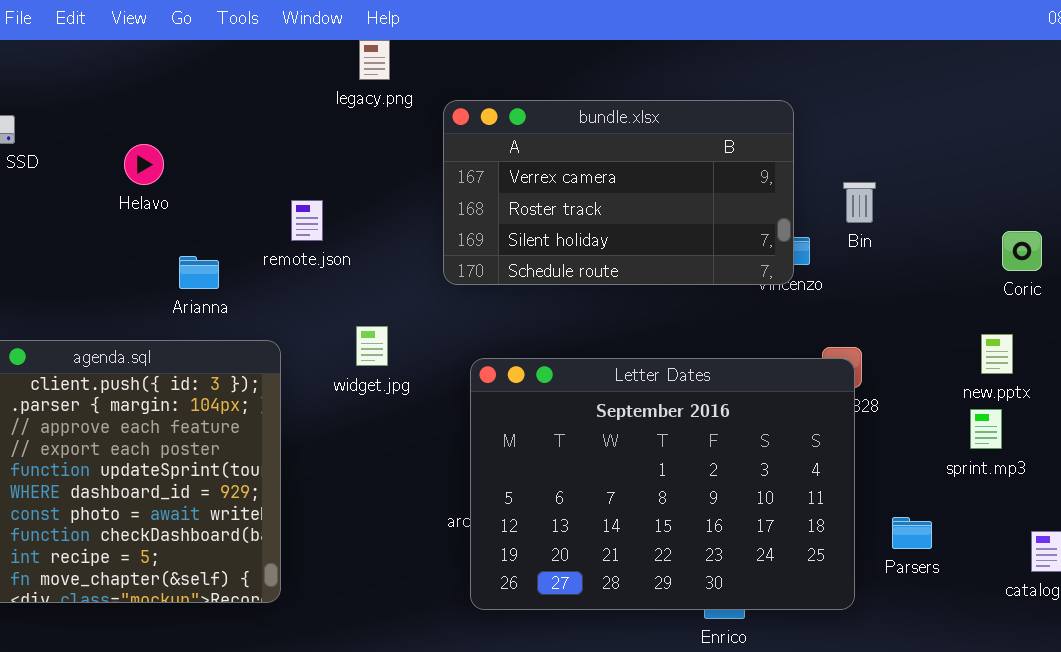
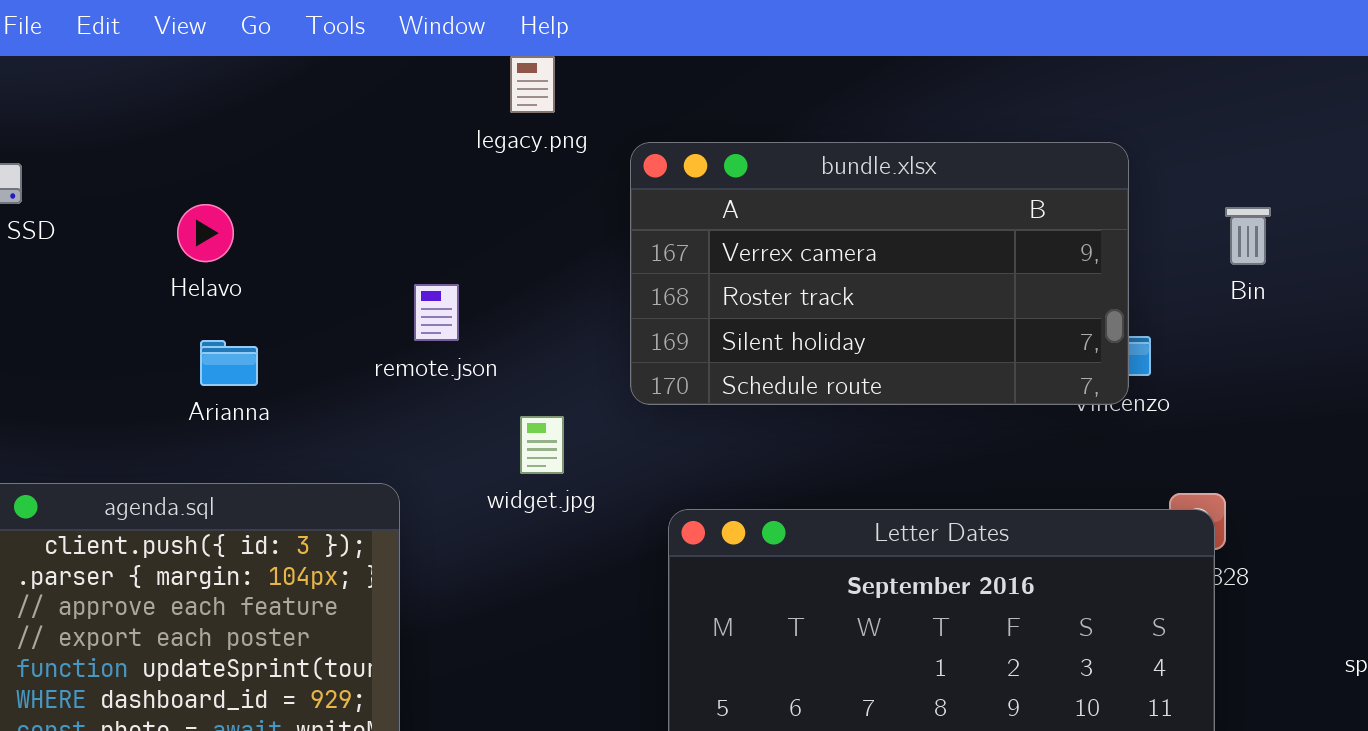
Bin: [843,182,876,223] -> [1225,207,1271,265], moved
Arianna: [179,256,219,289] -> [200,340,258,386], moved
widget.jpg: [356,326,388,366] -> [520,416,564,474], moved

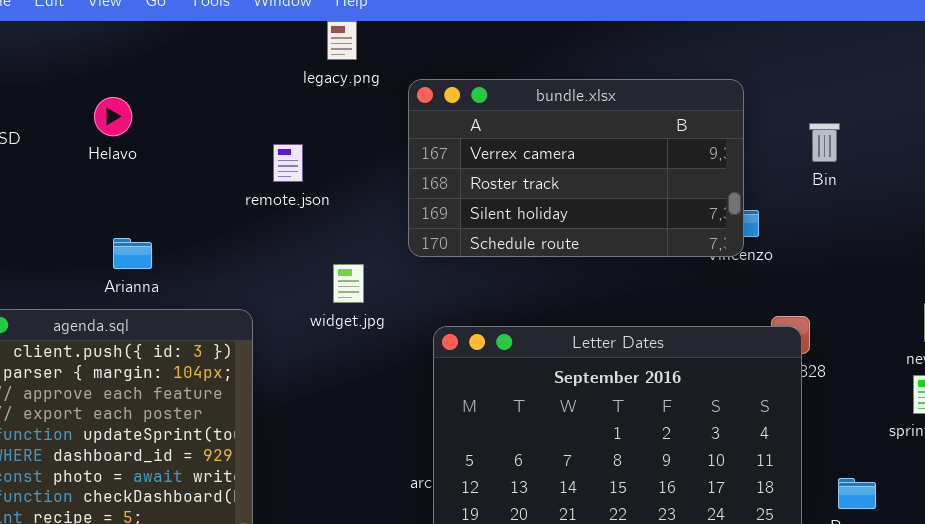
Helavo: [177,204,234,262] -> [94,97,132,136], moved
remote.json: [414,284,459,341] -> [273,144,303,182], moved
Arianna: [200,340,258,386] -> [113,238,152,269], moved

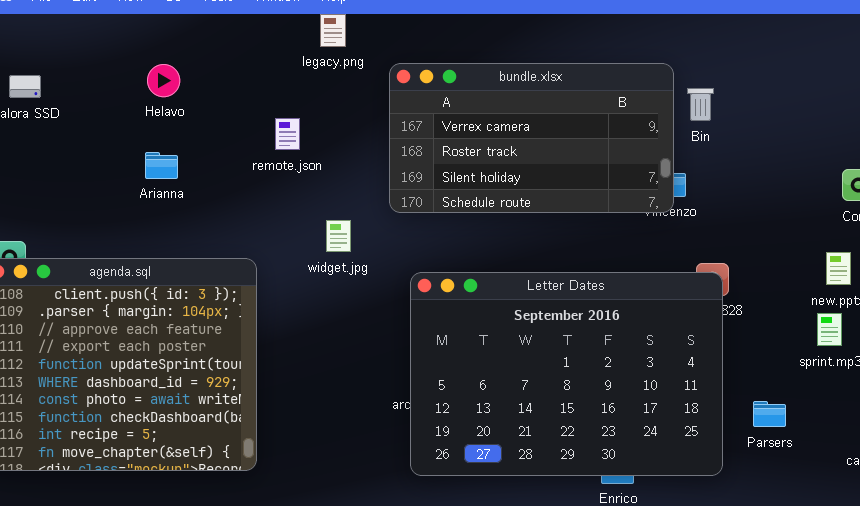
Helavo: [94,97,132,136] -> [147,64,180,97], moved
Bin: [809,123,840,162] -> [687,88,714,121], moved
Arianna: [113,238,152,269] -> [145,152,178,179], moved

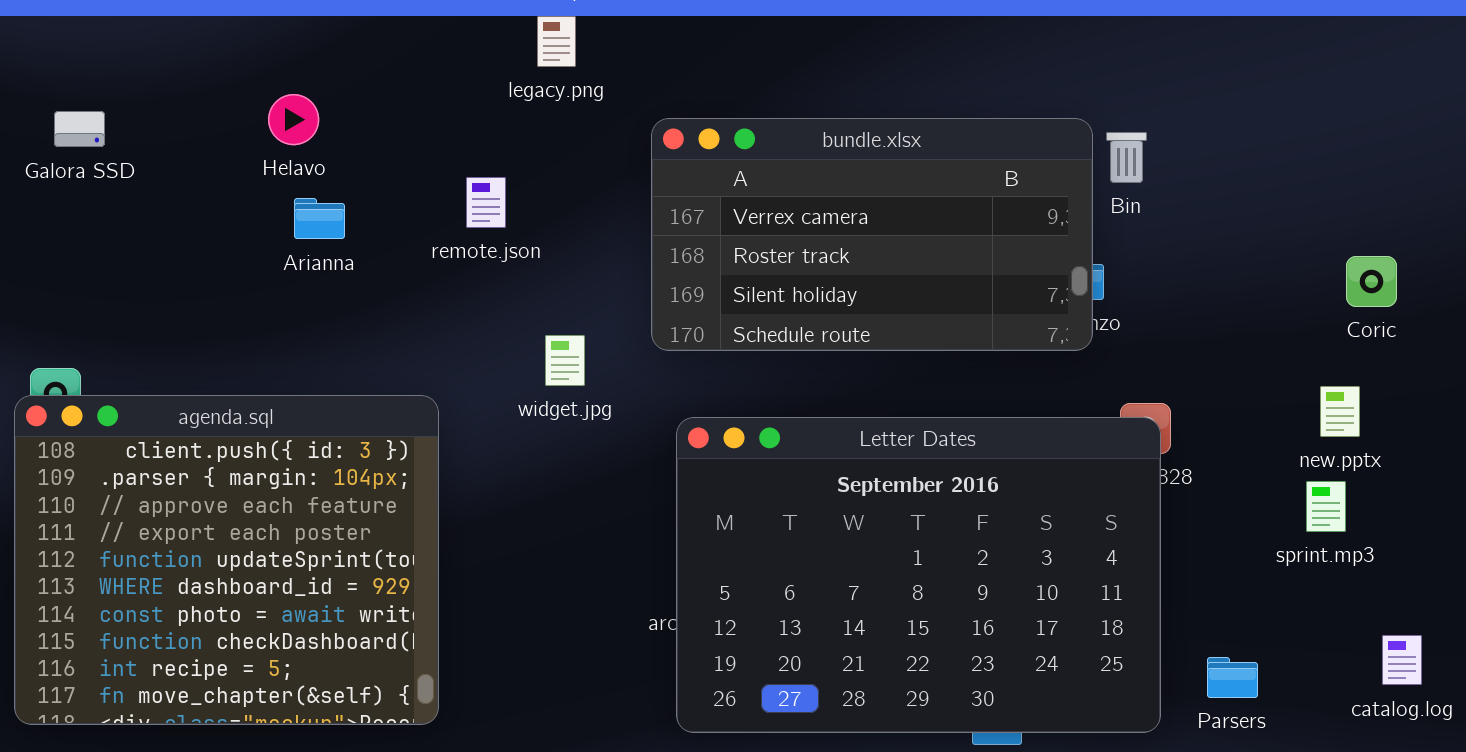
bundle.xlsx: [389,63,674,213] -> [651,118,1093,351], moved
Arianna: [145,152,178,179] -> [294,198,345,239], moved
Parsers: [753,401,786,427] -> [1207,657,1258,698], moved

